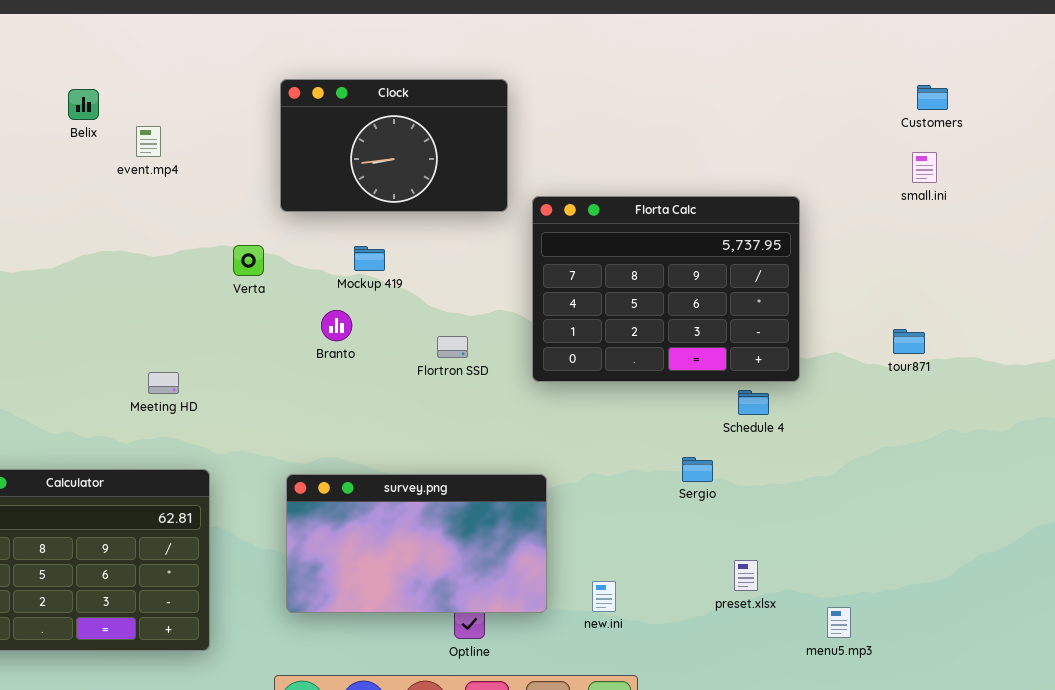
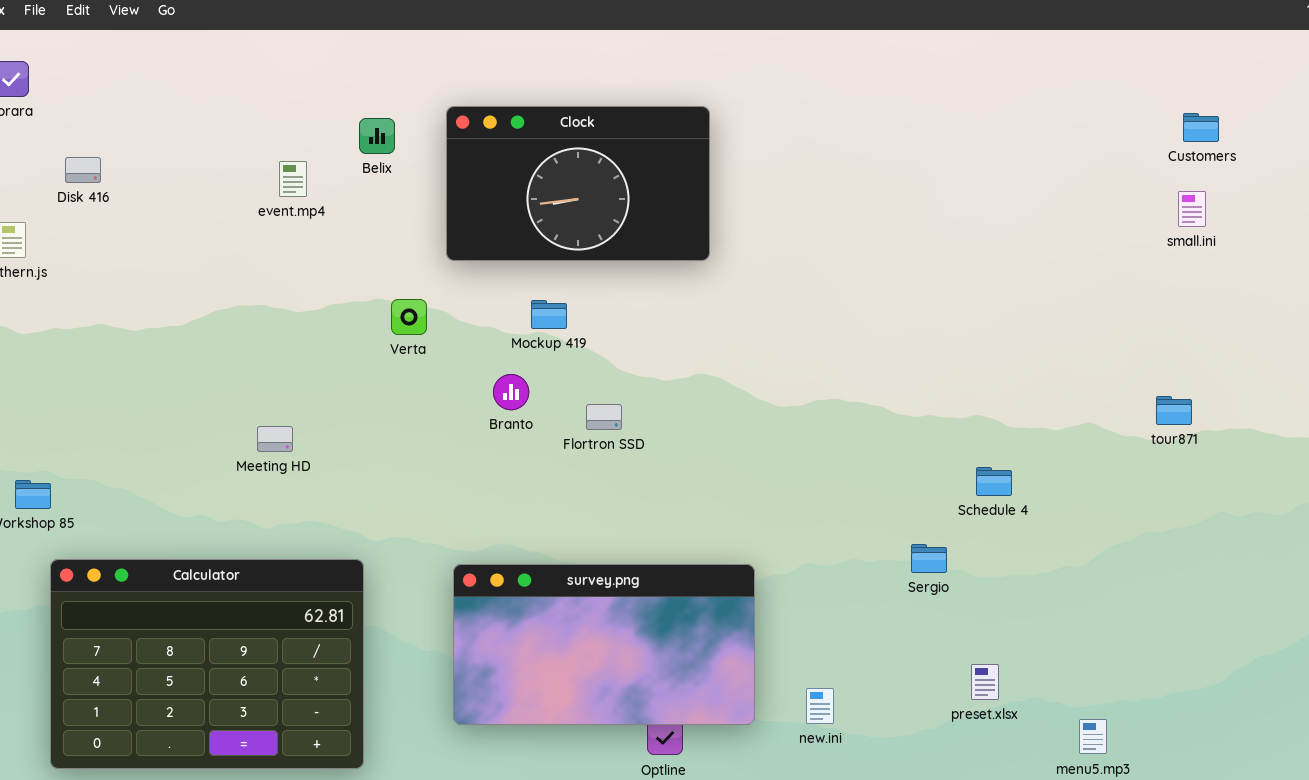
Belix: [68,89,99,120] -> [359,118,395,154], moved
Florta Calc: [532,196,800,382] -> none, closed
Flortron SSD: [437,336,468,358] -> [586,404,622,430], moved
Meeting HD: [148,372,179,394] -> [257,426,293,452], moved

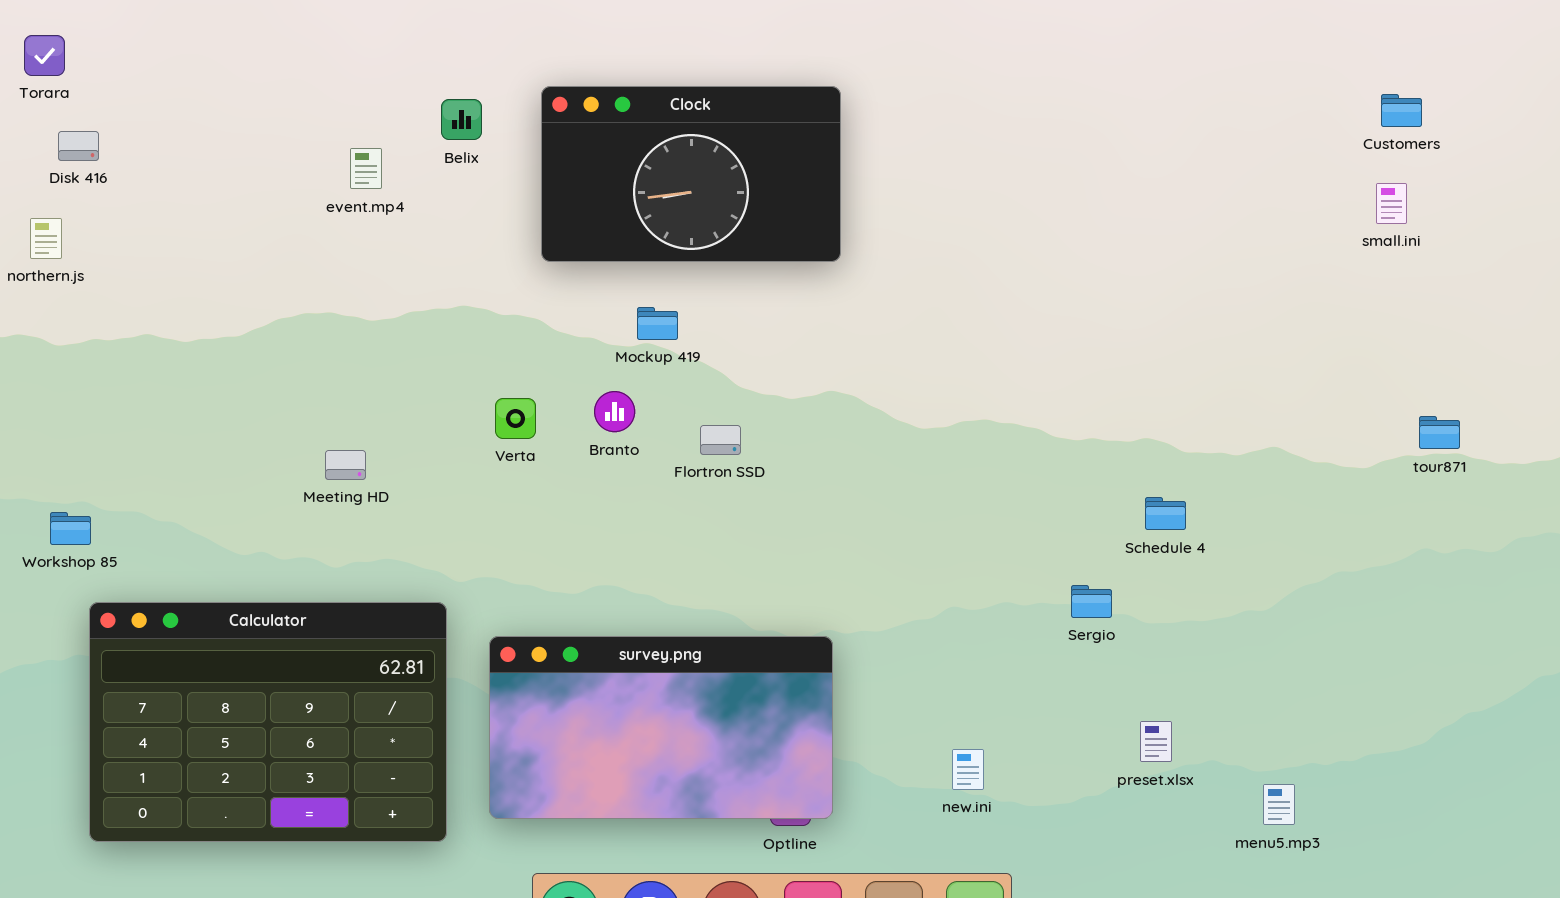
Disk 416: [65,157,101,183] -> [58,131,99,161], moved
Verta: [391,299,427,335] -> [495,398,536,439], moved
tour871: [1156,396,1192,425] -> [1419,416,1460,449], moved
survey.png: [453,564,755,725] -> [489,636,833,819], moved

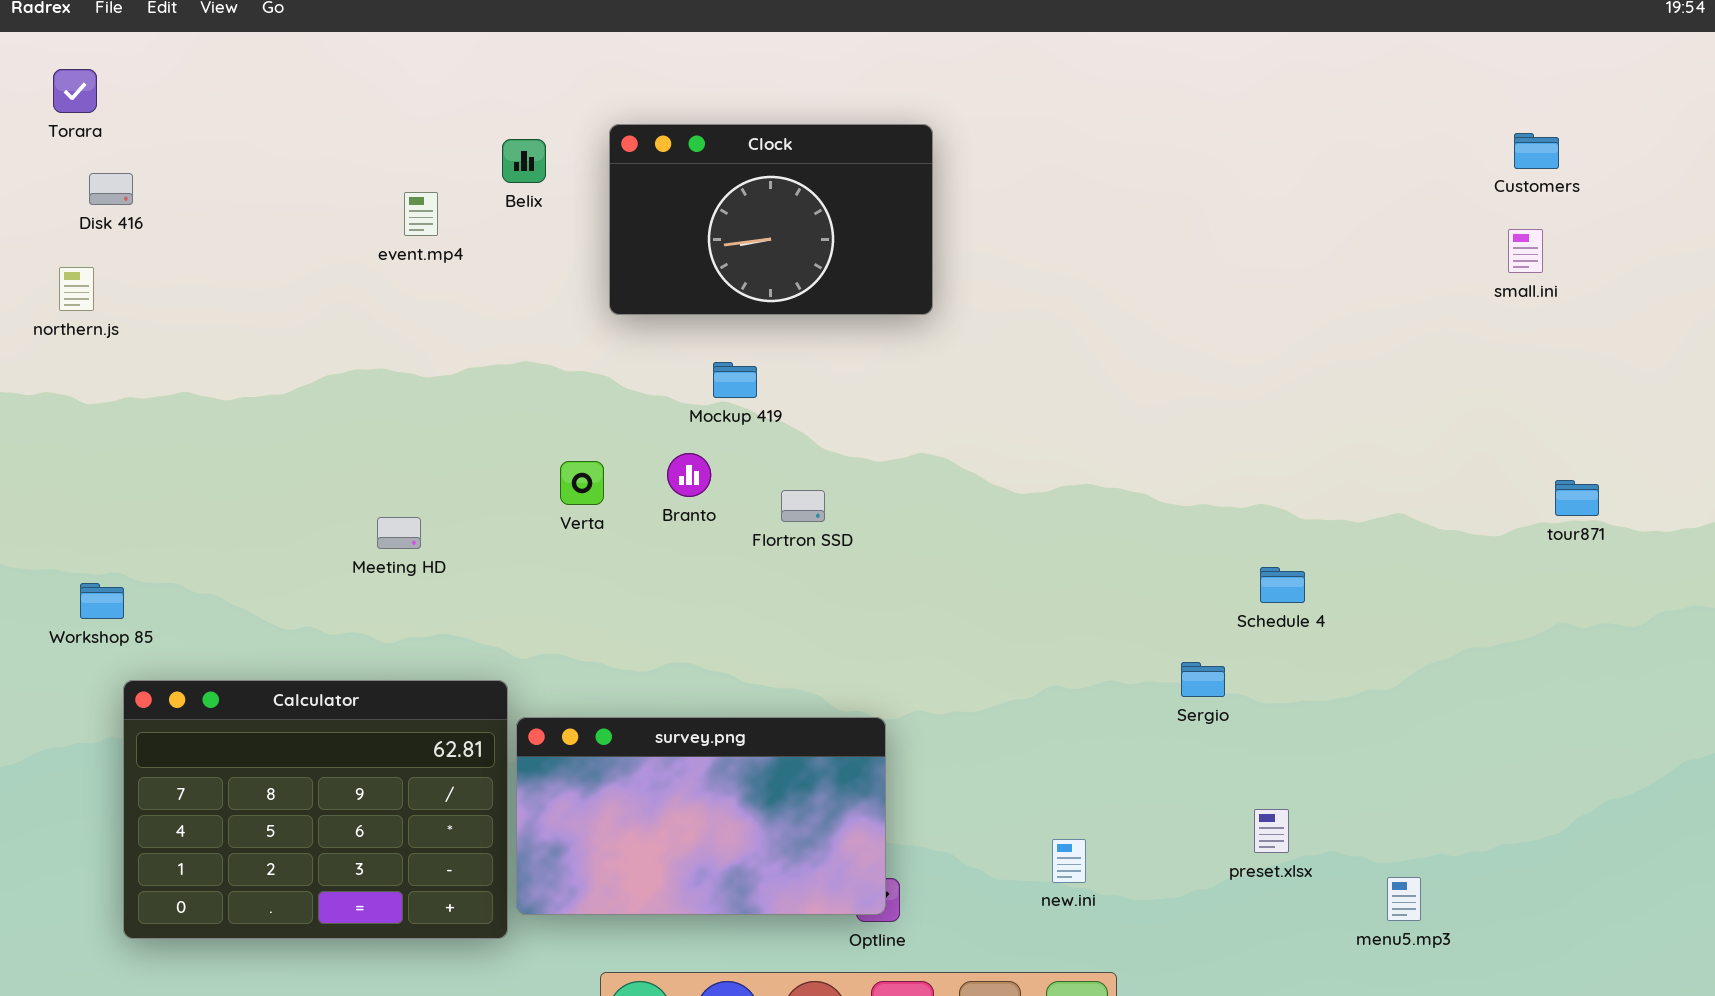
survey.png: [489,636,833,819] -> [516,717,886,915], moved

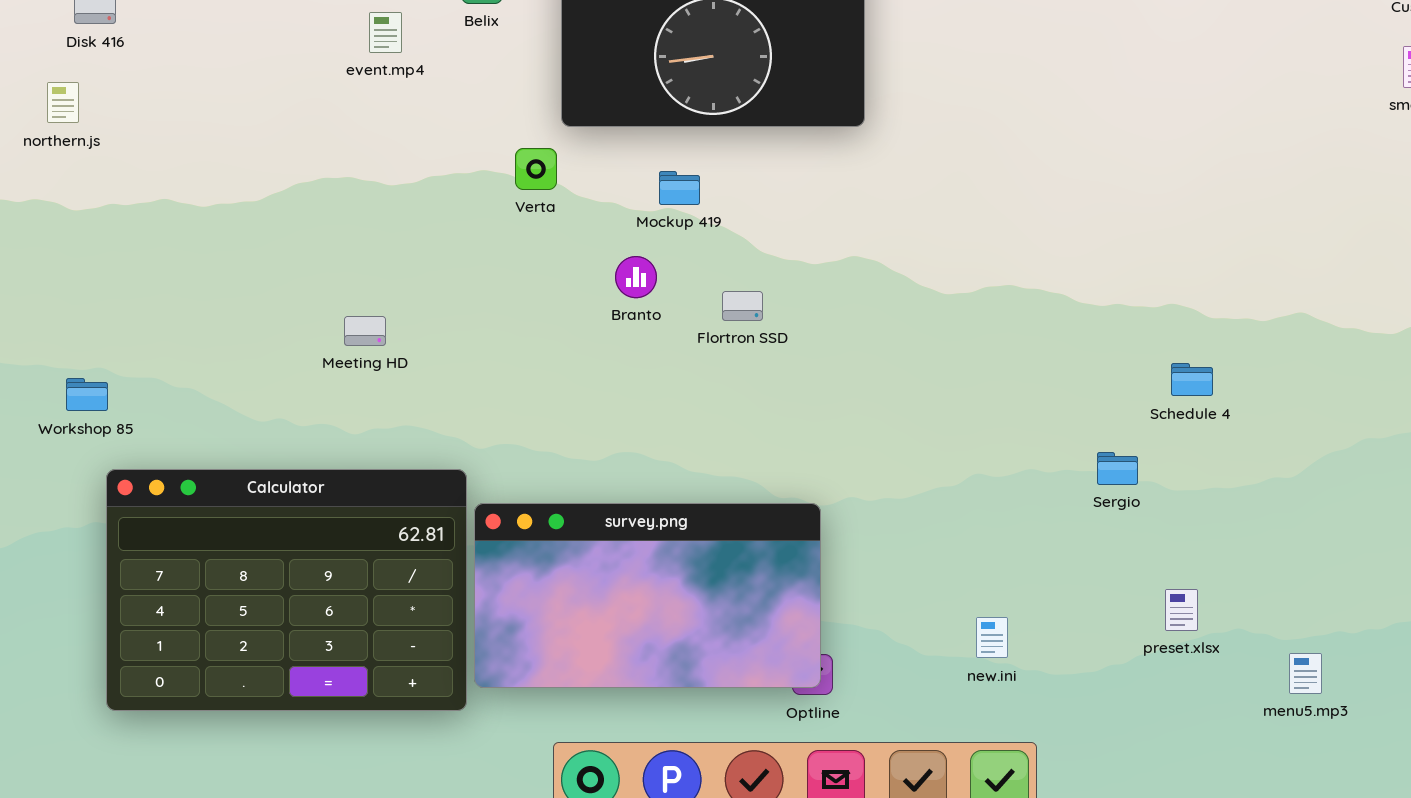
Verta: [560,461,604,505] -> [515,148,557,190], moved

